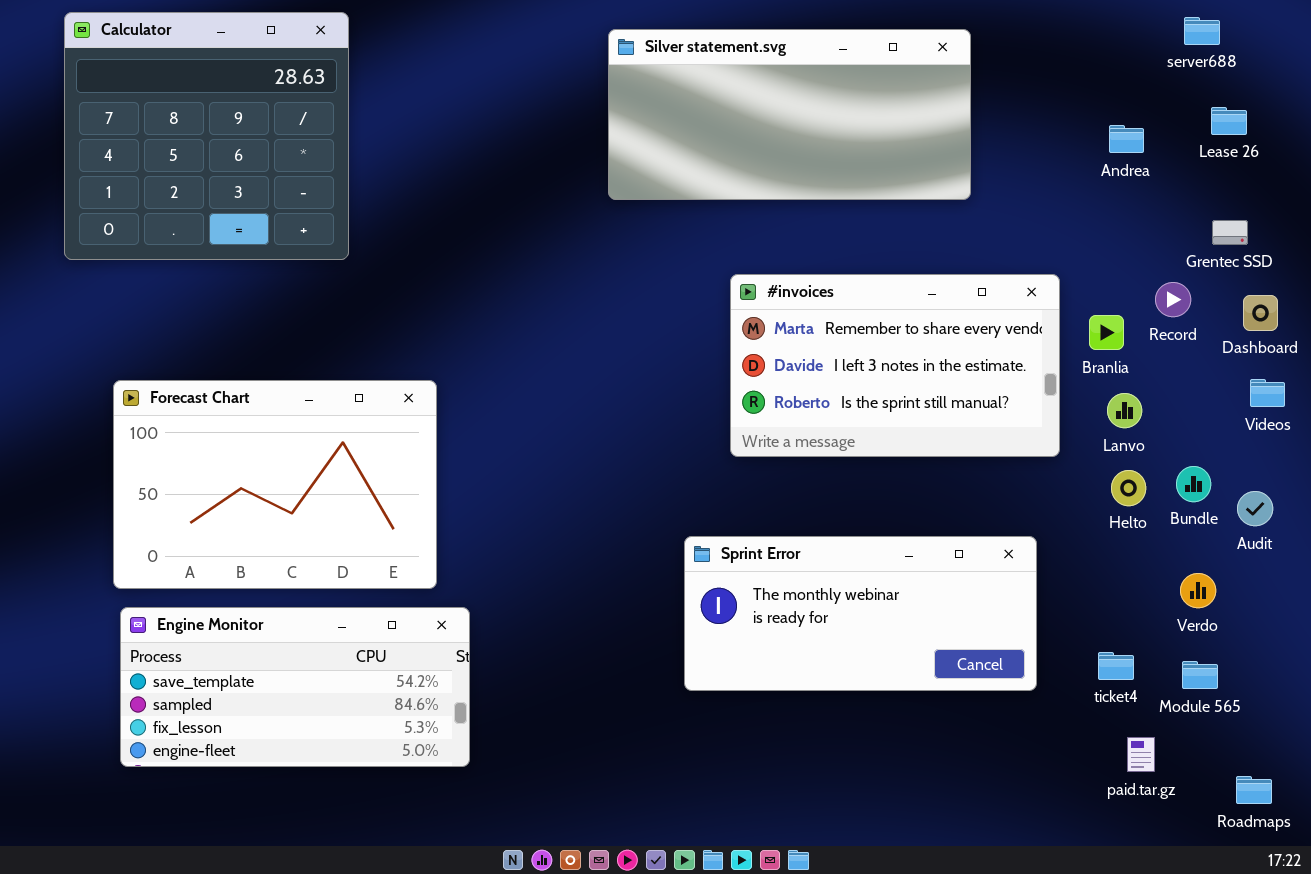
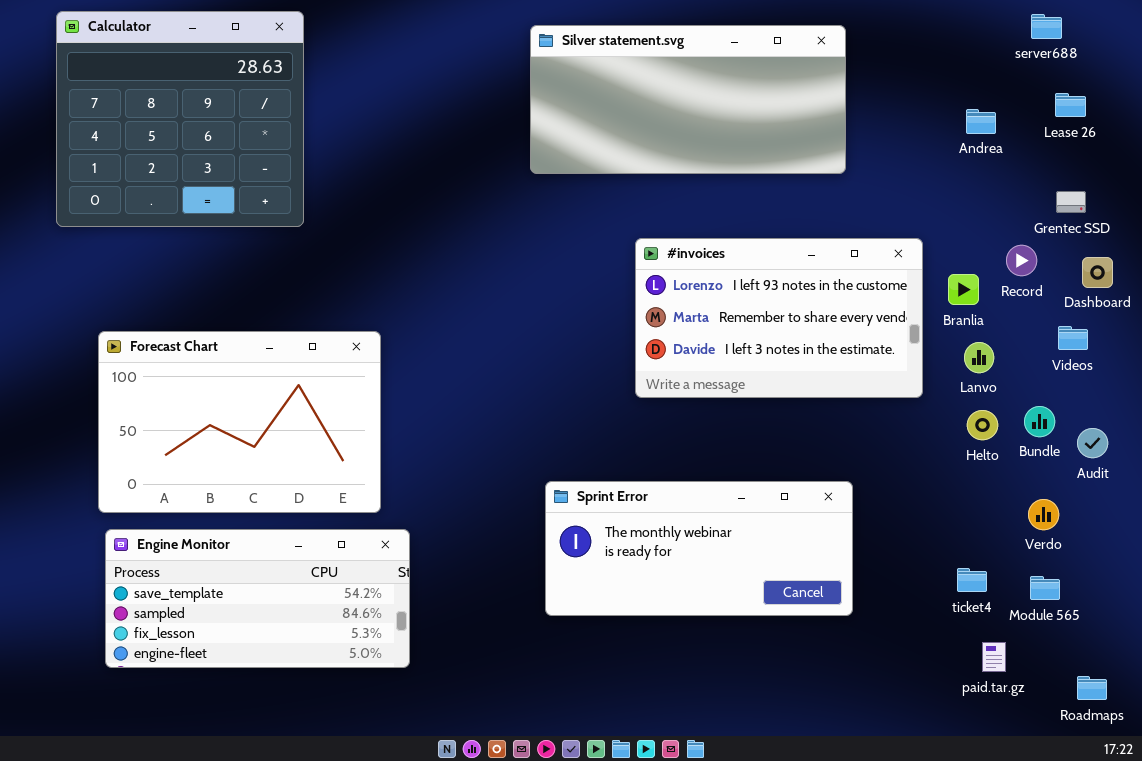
#invoices: [730,274,1060,457] -> [635,238,923,398], scrolled up 1 row
Videos: [1250,379,1285,407] -> [1058,326,1088,350], moved
Sprint Error: [684,536,1037,691] -> [545,481,853,616], moved

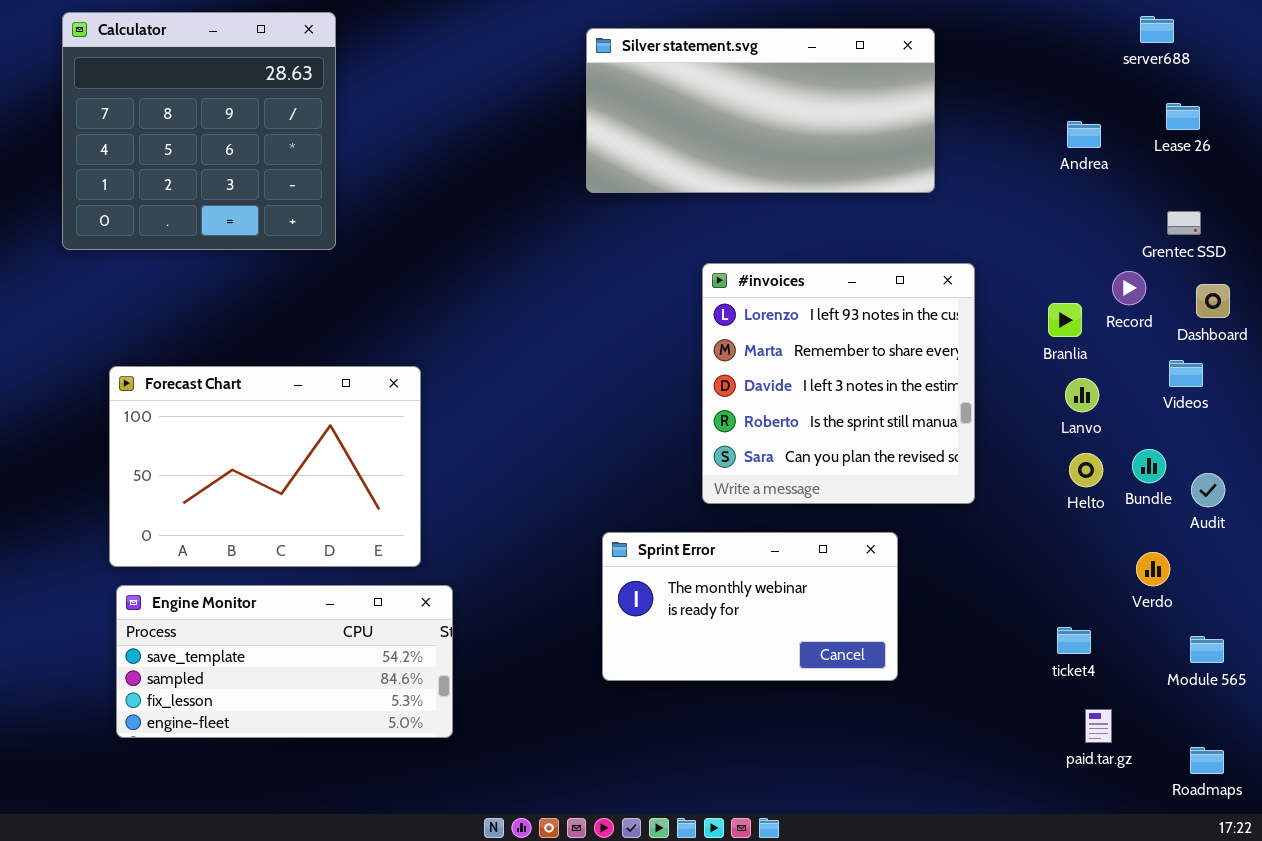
#invoices: [635,238,923,398] -> [702,263,975,504], resized
Sprint Error: [545,481,853,616] -> [602,532,898,681], resized
Module 565: [1030,576,1060,600] -> [1190,636,1224,663], moved

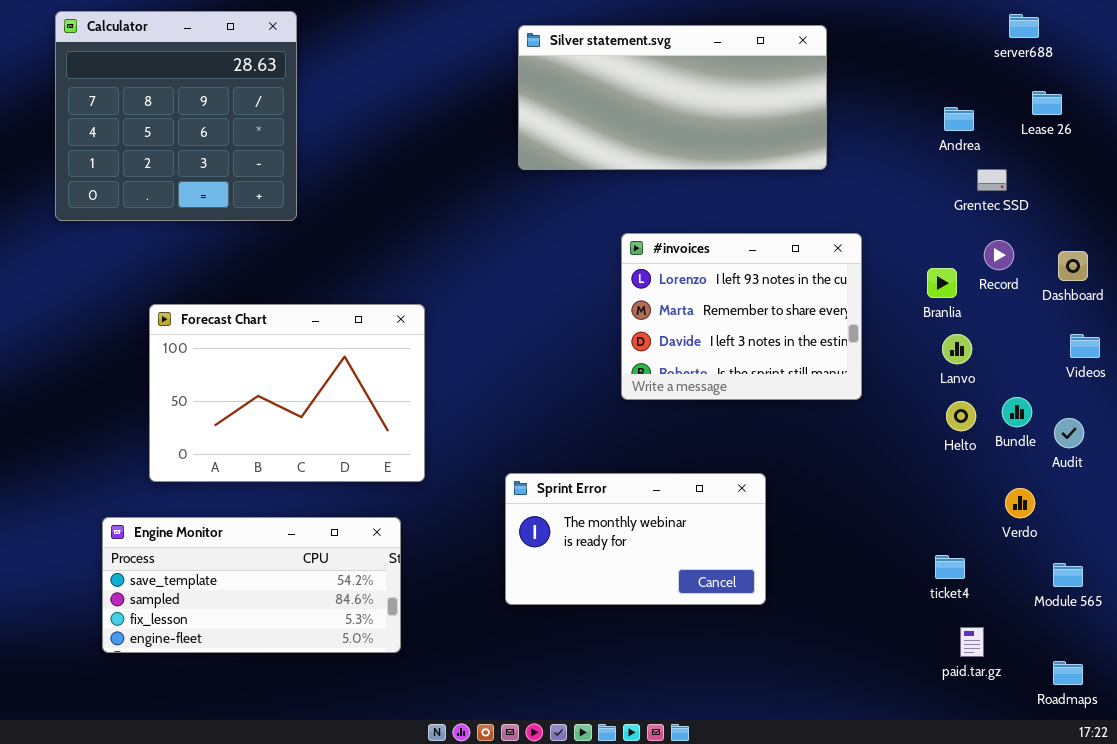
Grentec SSD: [1167,211,1201,235] -> [977,169,1007,191], moved
#invoices: [702,263,975,504] -> [621,233,862,400], resized
Videos: [1169,360,1203,387] -> [1070,334,1100,358], moved
Forecast Chart: [109,366,421,567] -> [149,304,425,482], moved
Sprint Error: [602,532,898,681] -> [505,473,766,605], moved

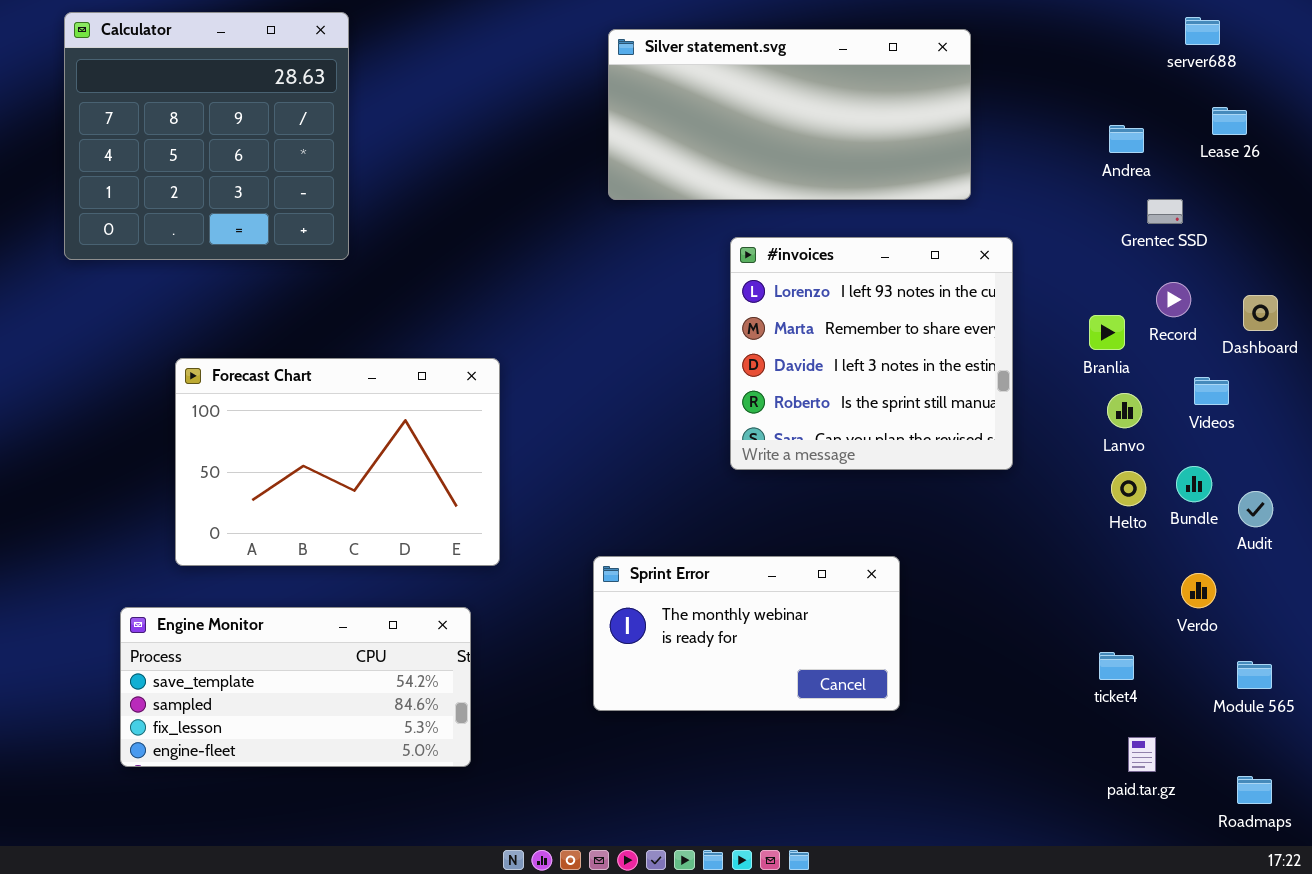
#invoices: [621,233,862,400] -> [730,237,1013,470], resized
Videos: [1070,334,1100,358] -> [1194,377,1229,405], moved

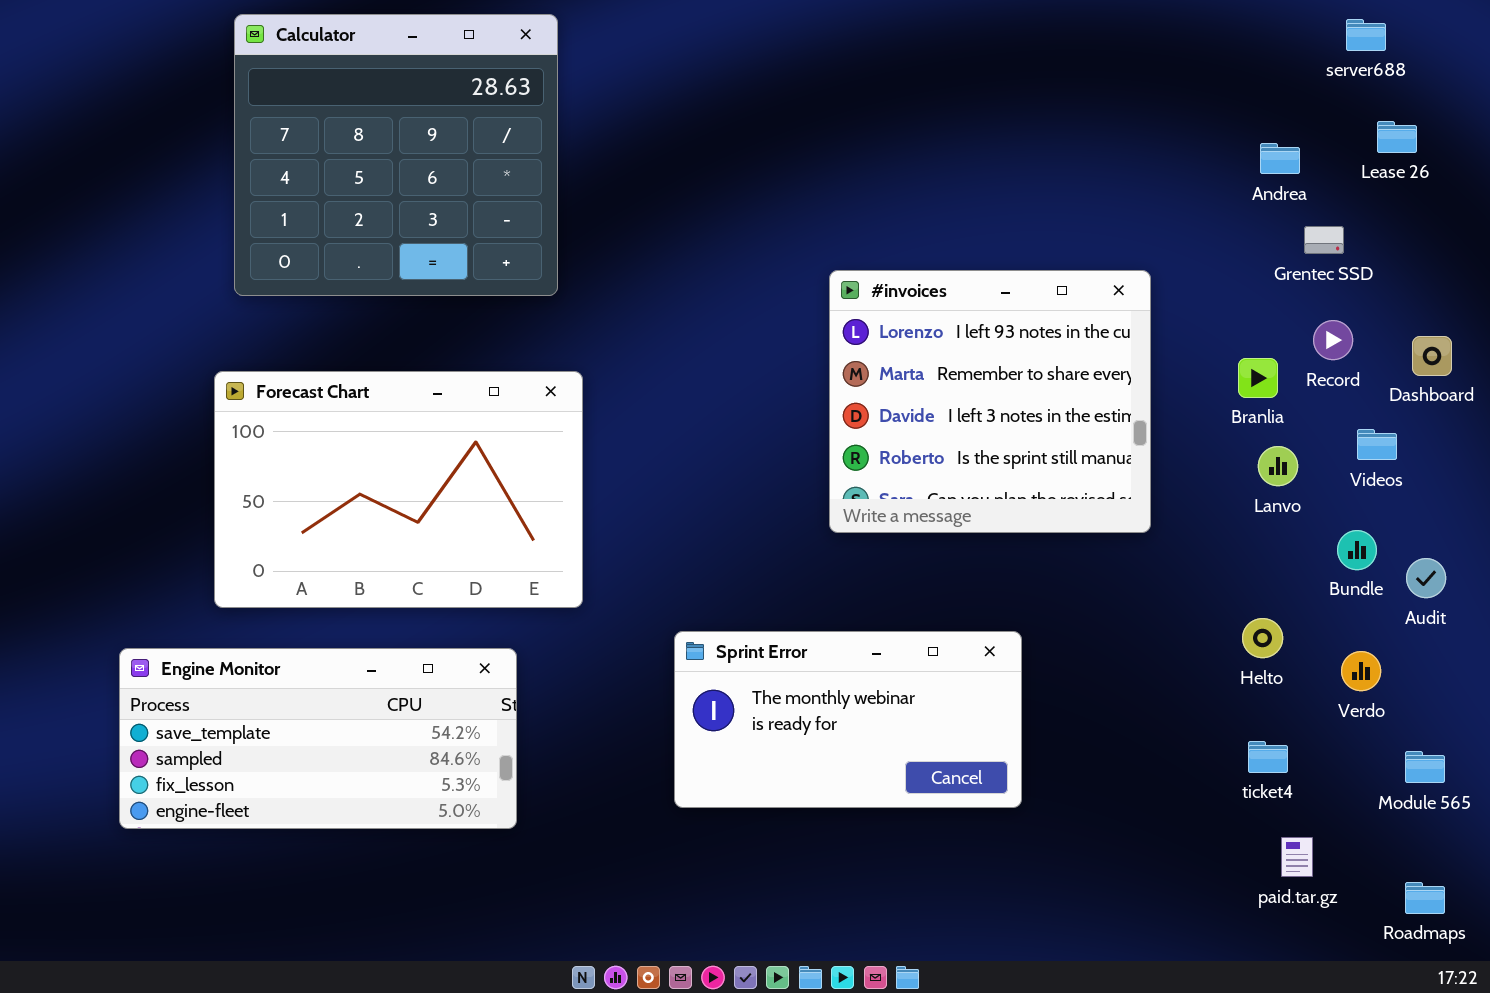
Calculator: [64,12,349,260] -> [234,14,558,296], moved
Silver statement.svg: [608,29,971,200] -> none, closed
Forecast Chart: [175,358,500,566] -> [214,371,583,608], moved
Helto: [1111,471,1146,506] -> [1242,618,1283,658], moved
Engine Monitor: [120,607,471,767] -> [119,648,517,829], moved

